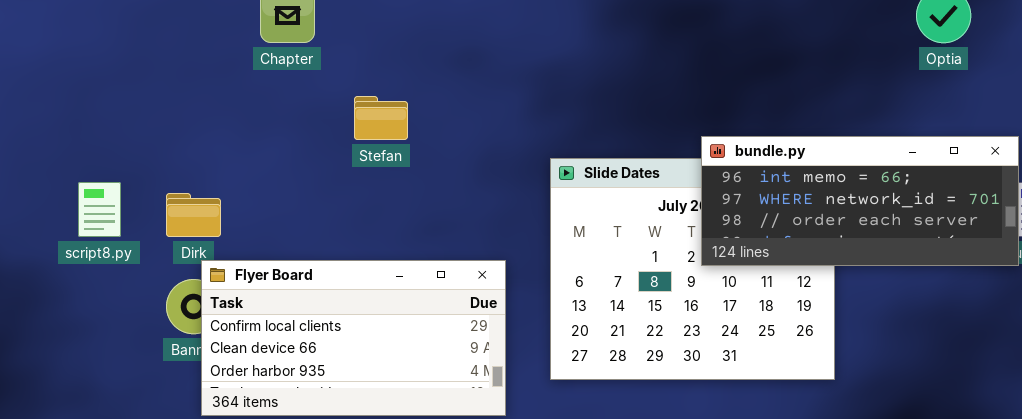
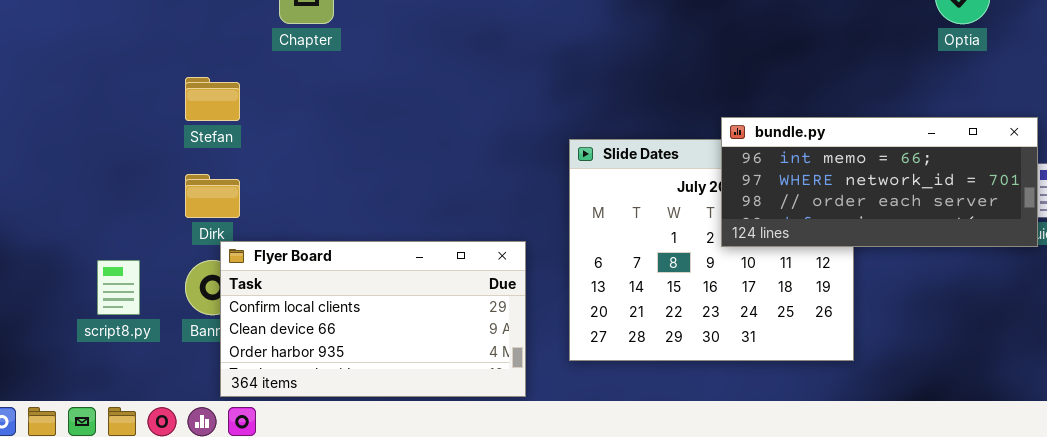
Stefan: [354,96,408,140] -> [185,77,240,121], moved
script8.py: [78,182,121,237] -> [97,260,140,315], moved

